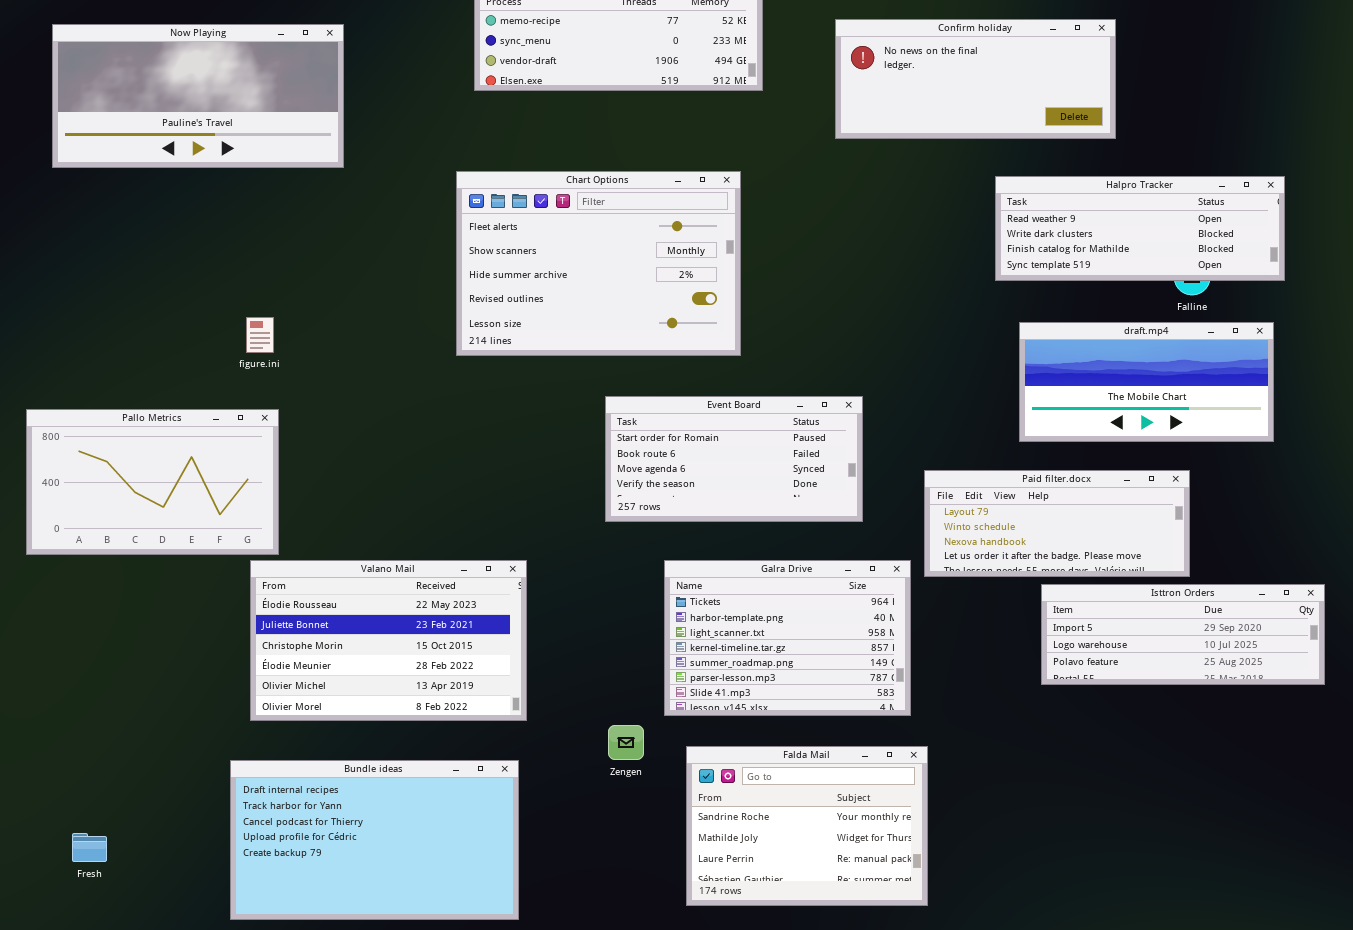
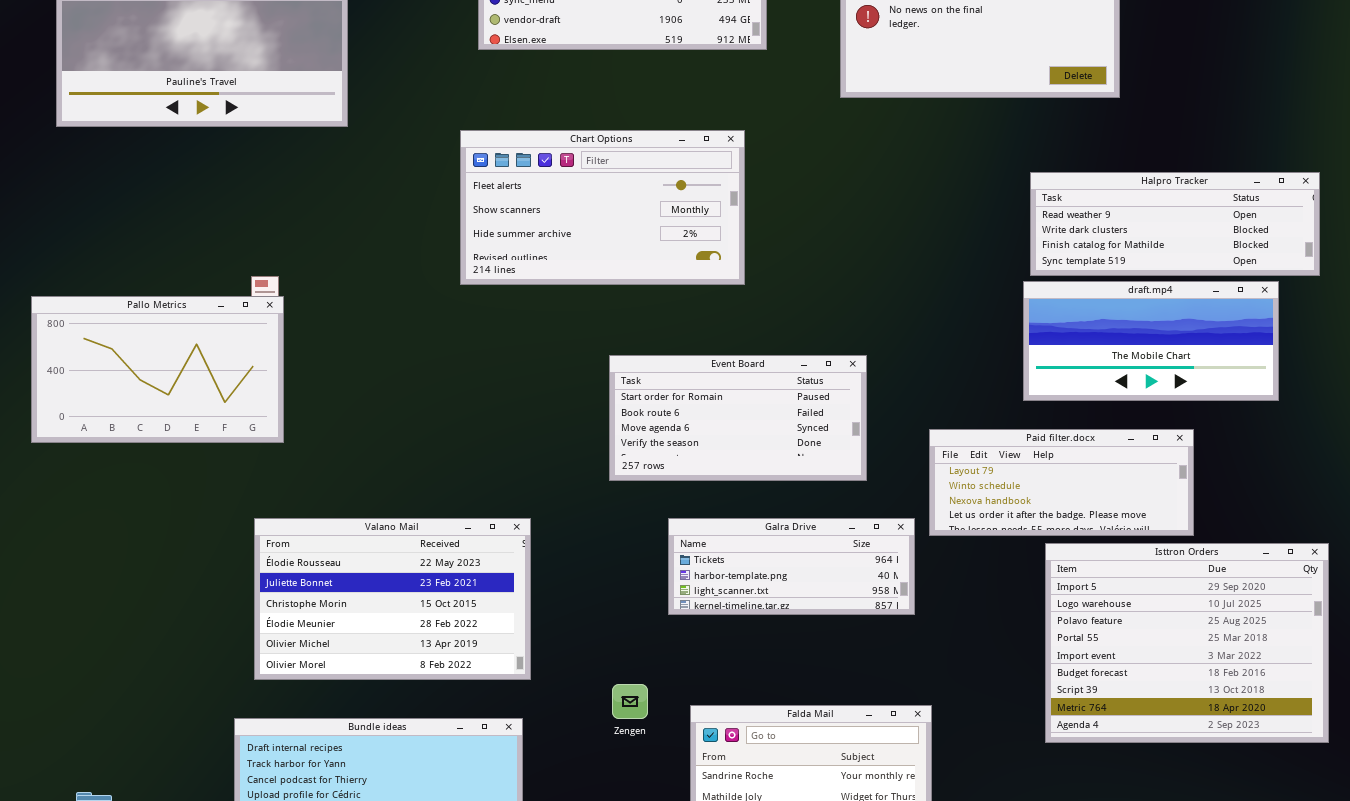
Chart Options: [456,171,741,356] -> [460,130,745,285], resized
Halpro Tracker: [995,176,1285,281] -> [1030,172,1320,276], moved
Pallo Metrics: [26,409,279,555] -> [31,296,284,443], moved
Galra Drive: [664,560,911,716] -> [668,518,915,615], resized
Isttron Orders: [1041,584,1325,685] -> [1045,543,1329,743], resized

